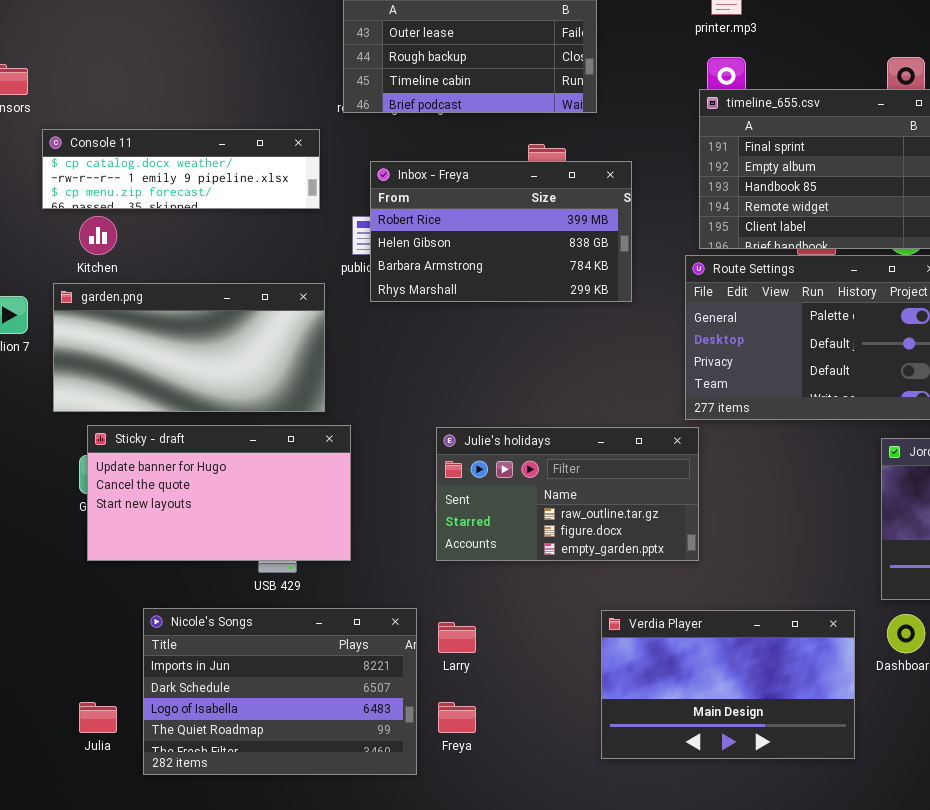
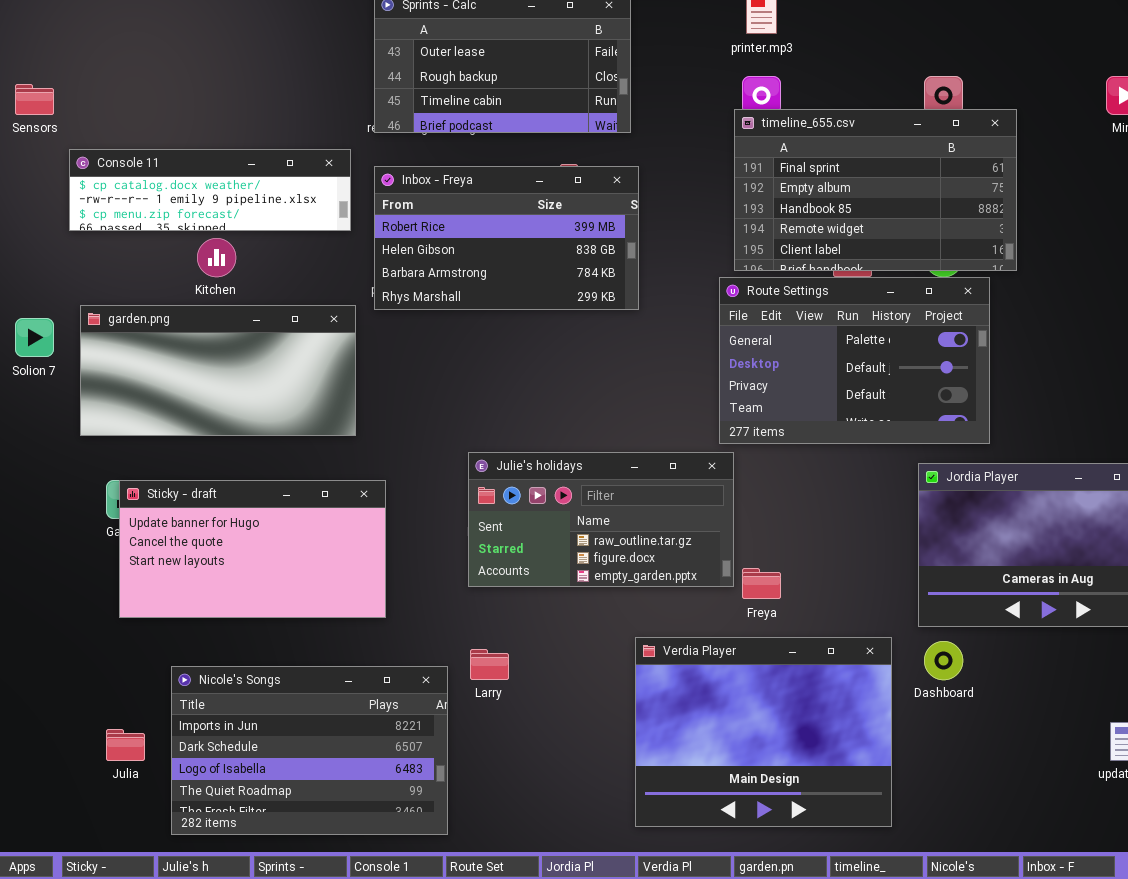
Inbox - Freya: [370,161,632,302] -> [374,166,639,310], moved
Kitchen: [79,216,117,255] -> [197,238,236,277], moved
Sticky - draft: [87,425,351,561] -> [119,480,386,618], moved
Nicole's Songs: [143,608,417,775] -> [171,666,448,835], moved
Verdia Player: [601,610,855,759] -> [635,637,892,827], resized
Freya: [438,702,476,733] -> [742,568,781,599], moved

